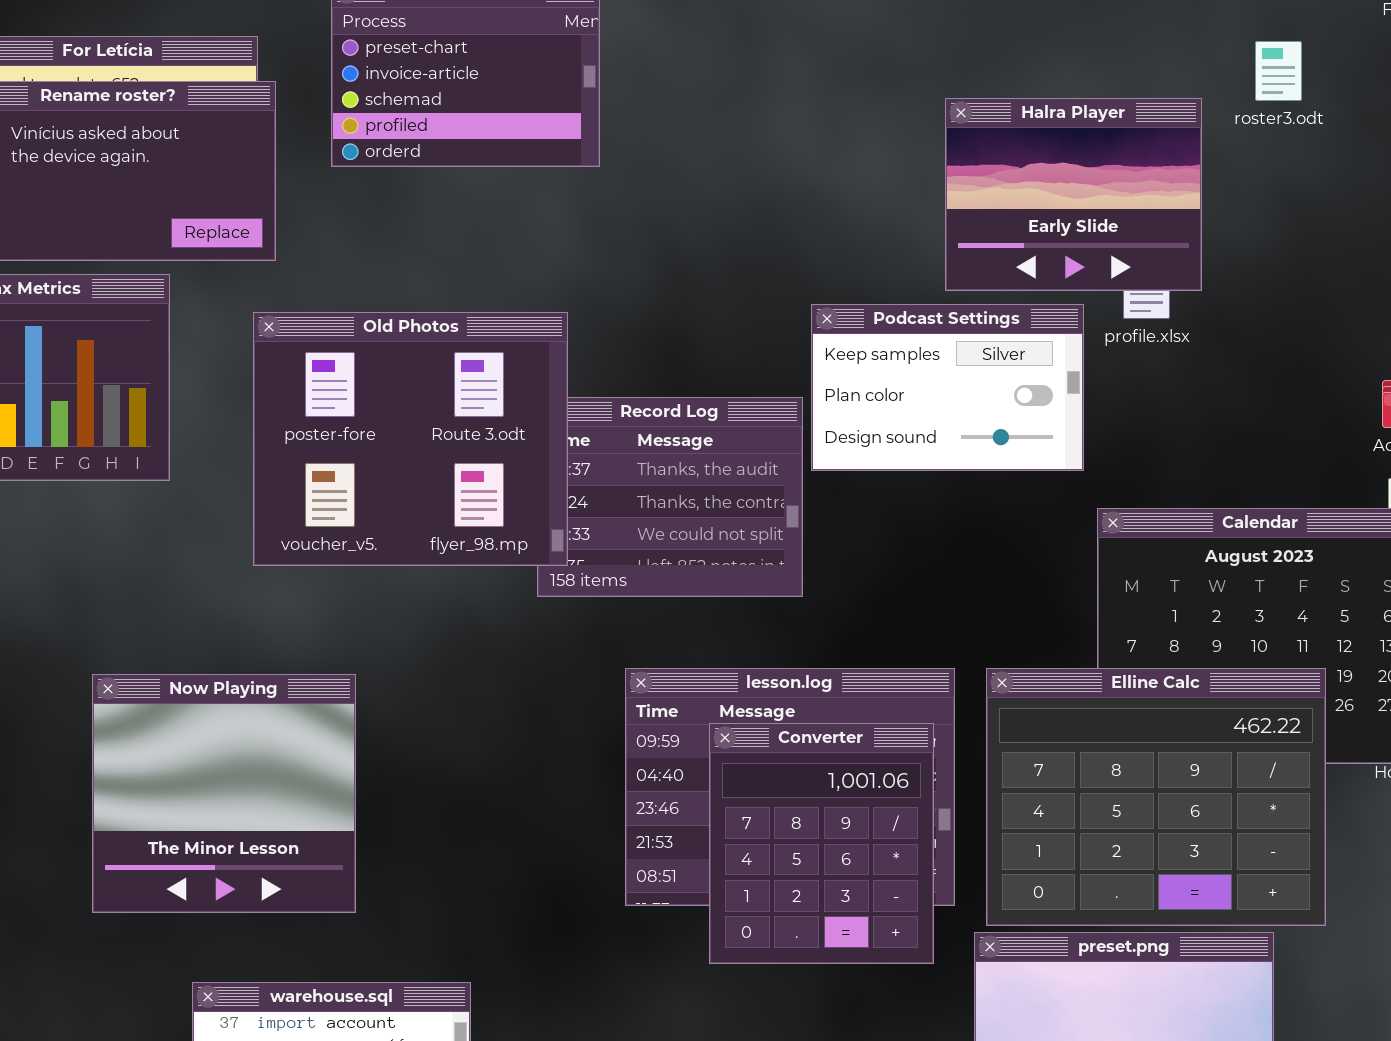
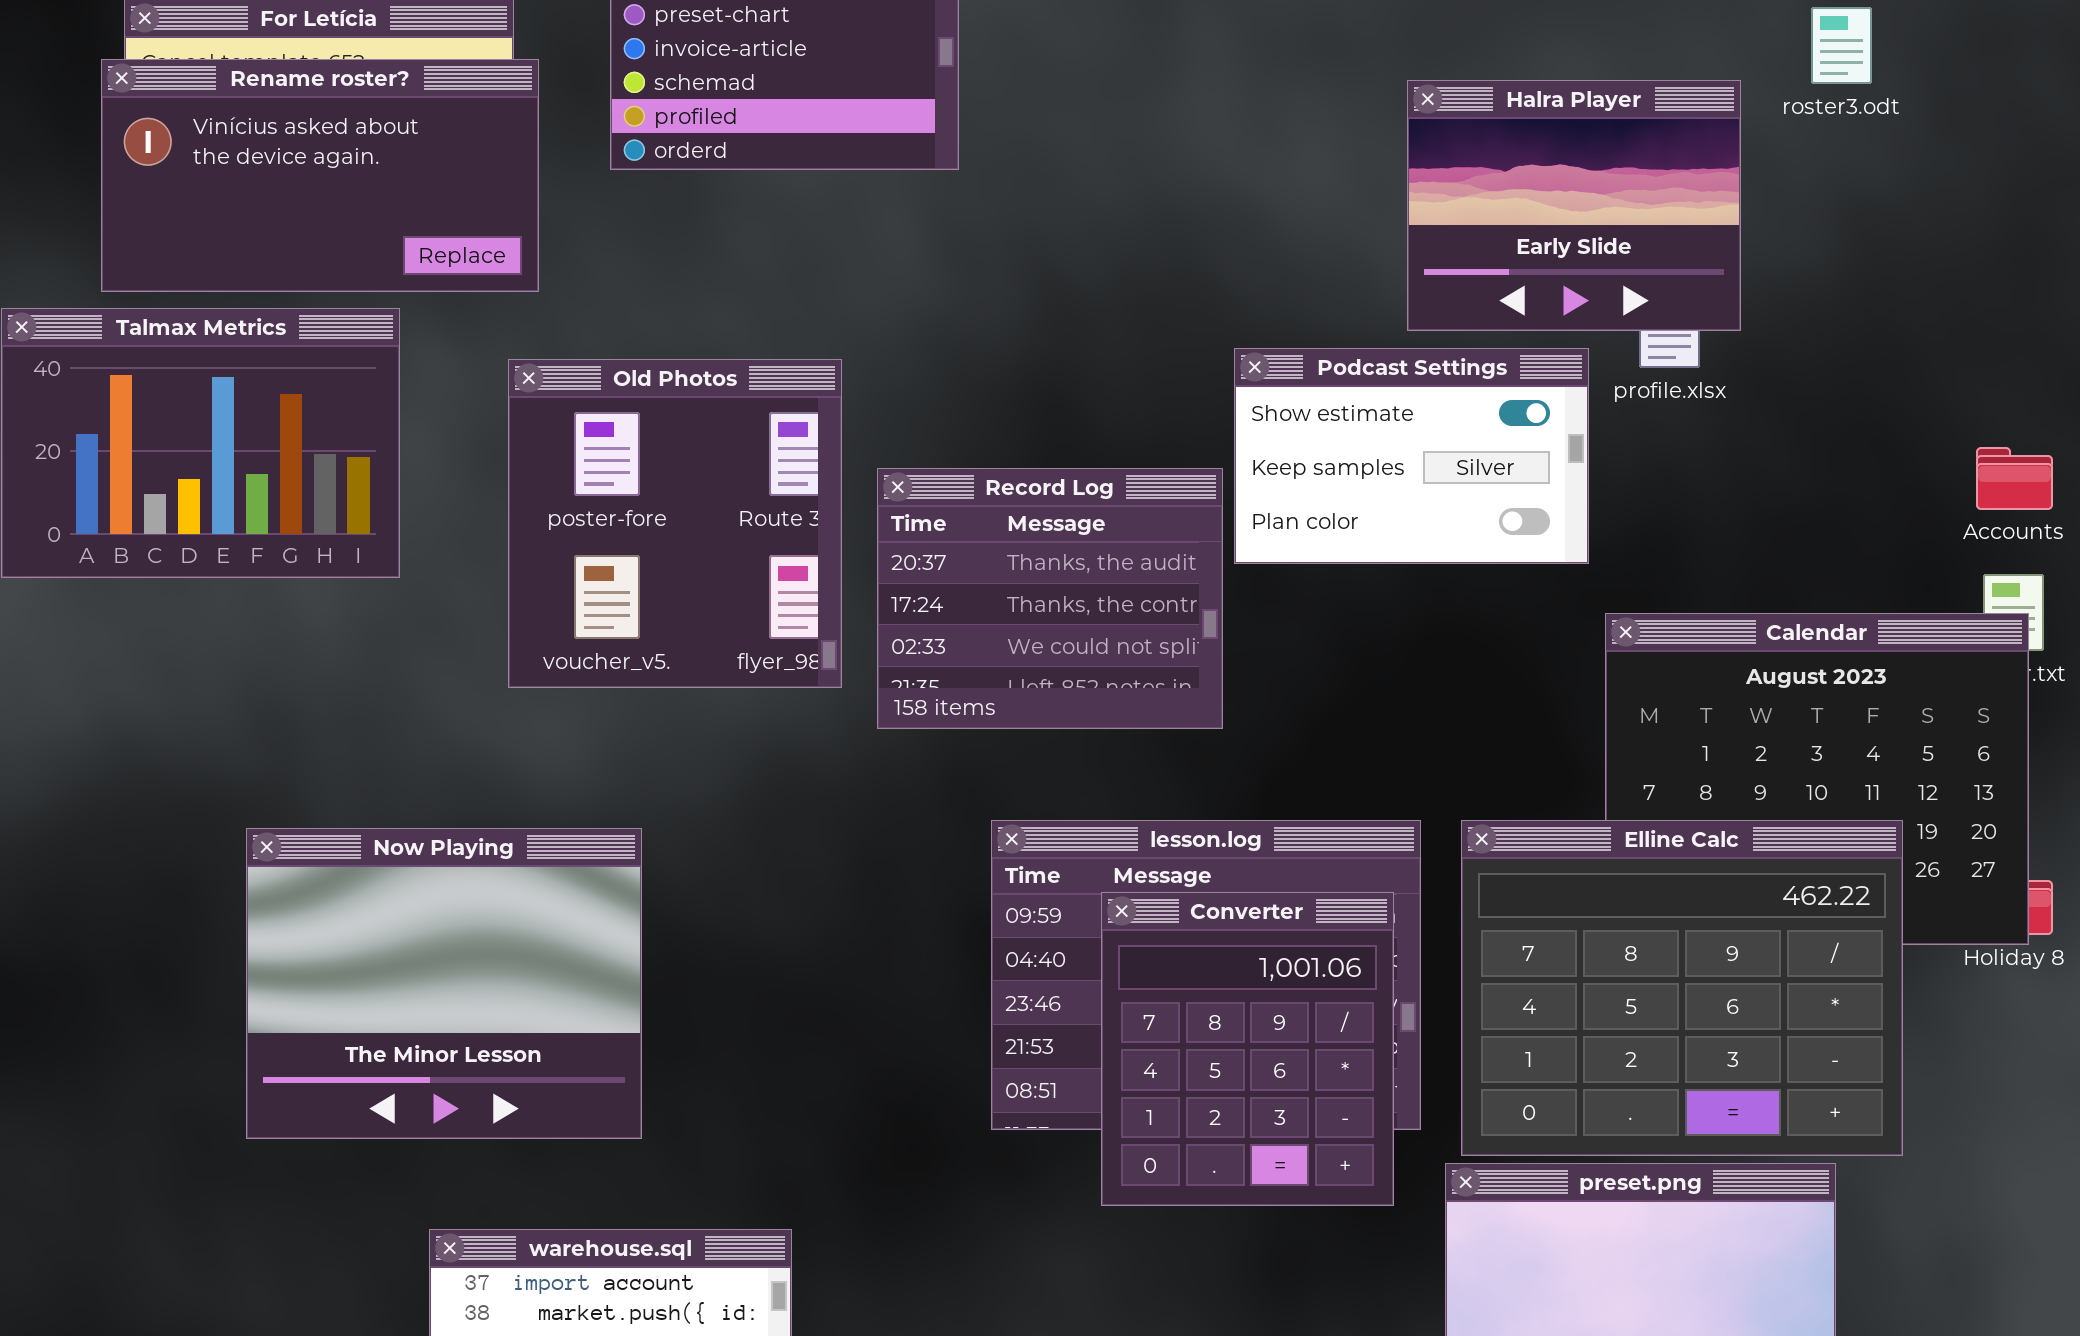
Podcast Settings: [811,304,1084,471] -> [1234,348,1589,564], scrolled up 1 row
Old Photos: [253,312,568,566] -> [508,359,842,688], resized
Now Playing: [92,674,356,913] -> [246,828,642,1139], resized

